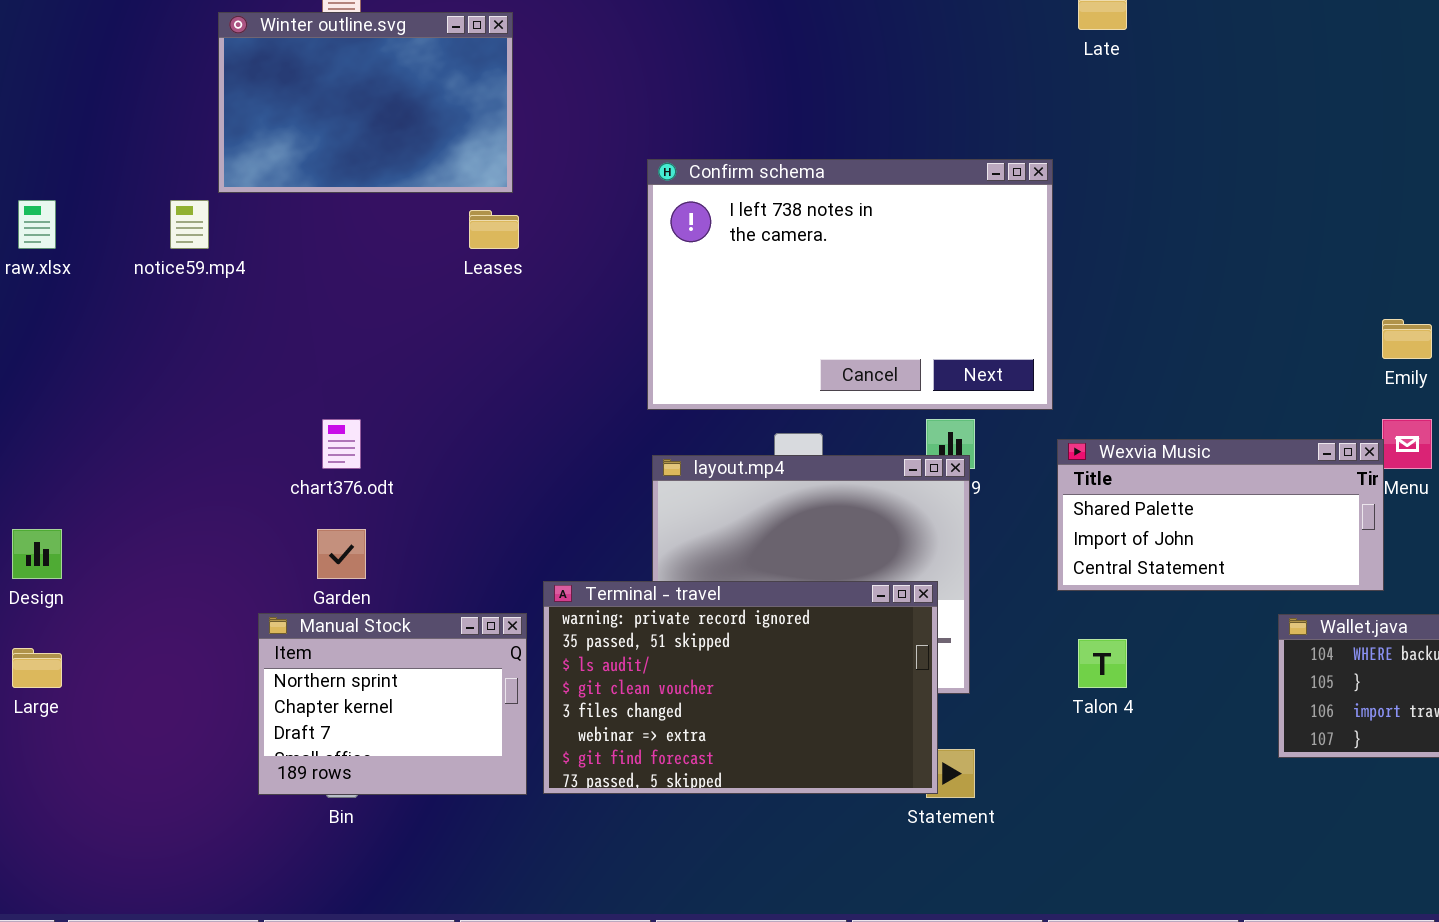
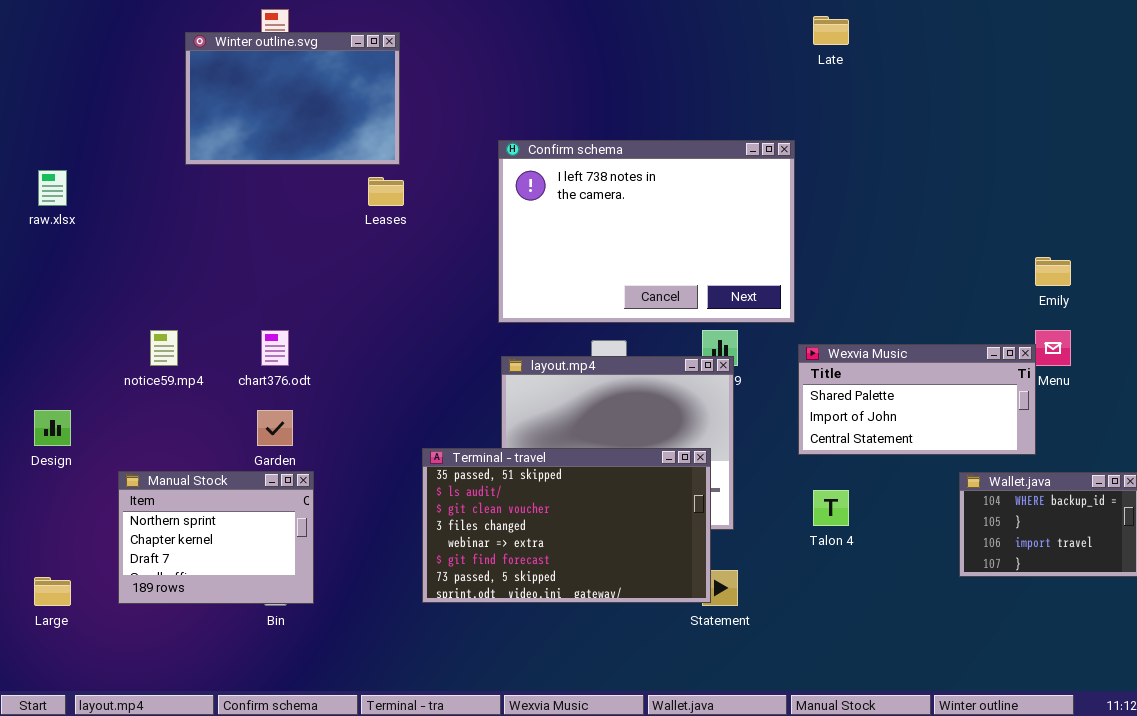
notice59.mp4: [170,200,209,249] -> [150,330,178,366], moved
Terminal - travel: [543,581,938,794] -> [422,448,711,603], scrolled down 1 row
Manual Stock: [258,613,527,795] -> [118,471,314,604], moved
Large: [12,648,62,688] -> [34,577,71,606], moved

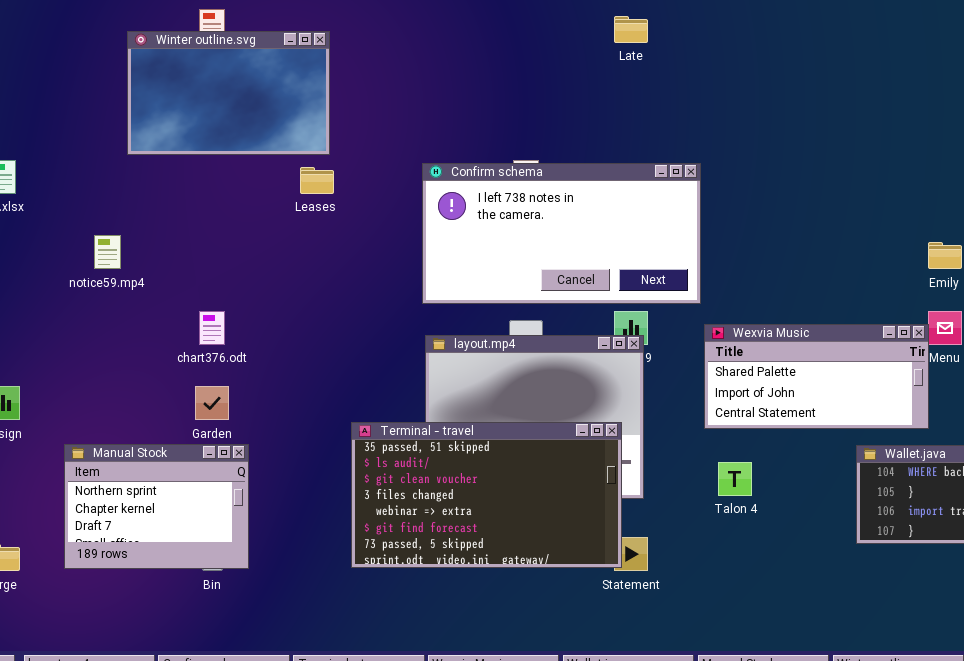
Late: [813,16,849,45] -> [614,16,648,43], moved
Confirm schema: [498,140,795,323] -> [422,163,701,304], resized
notice59.mp4: [150,330,178,366] -> [94,235,121,269], moved

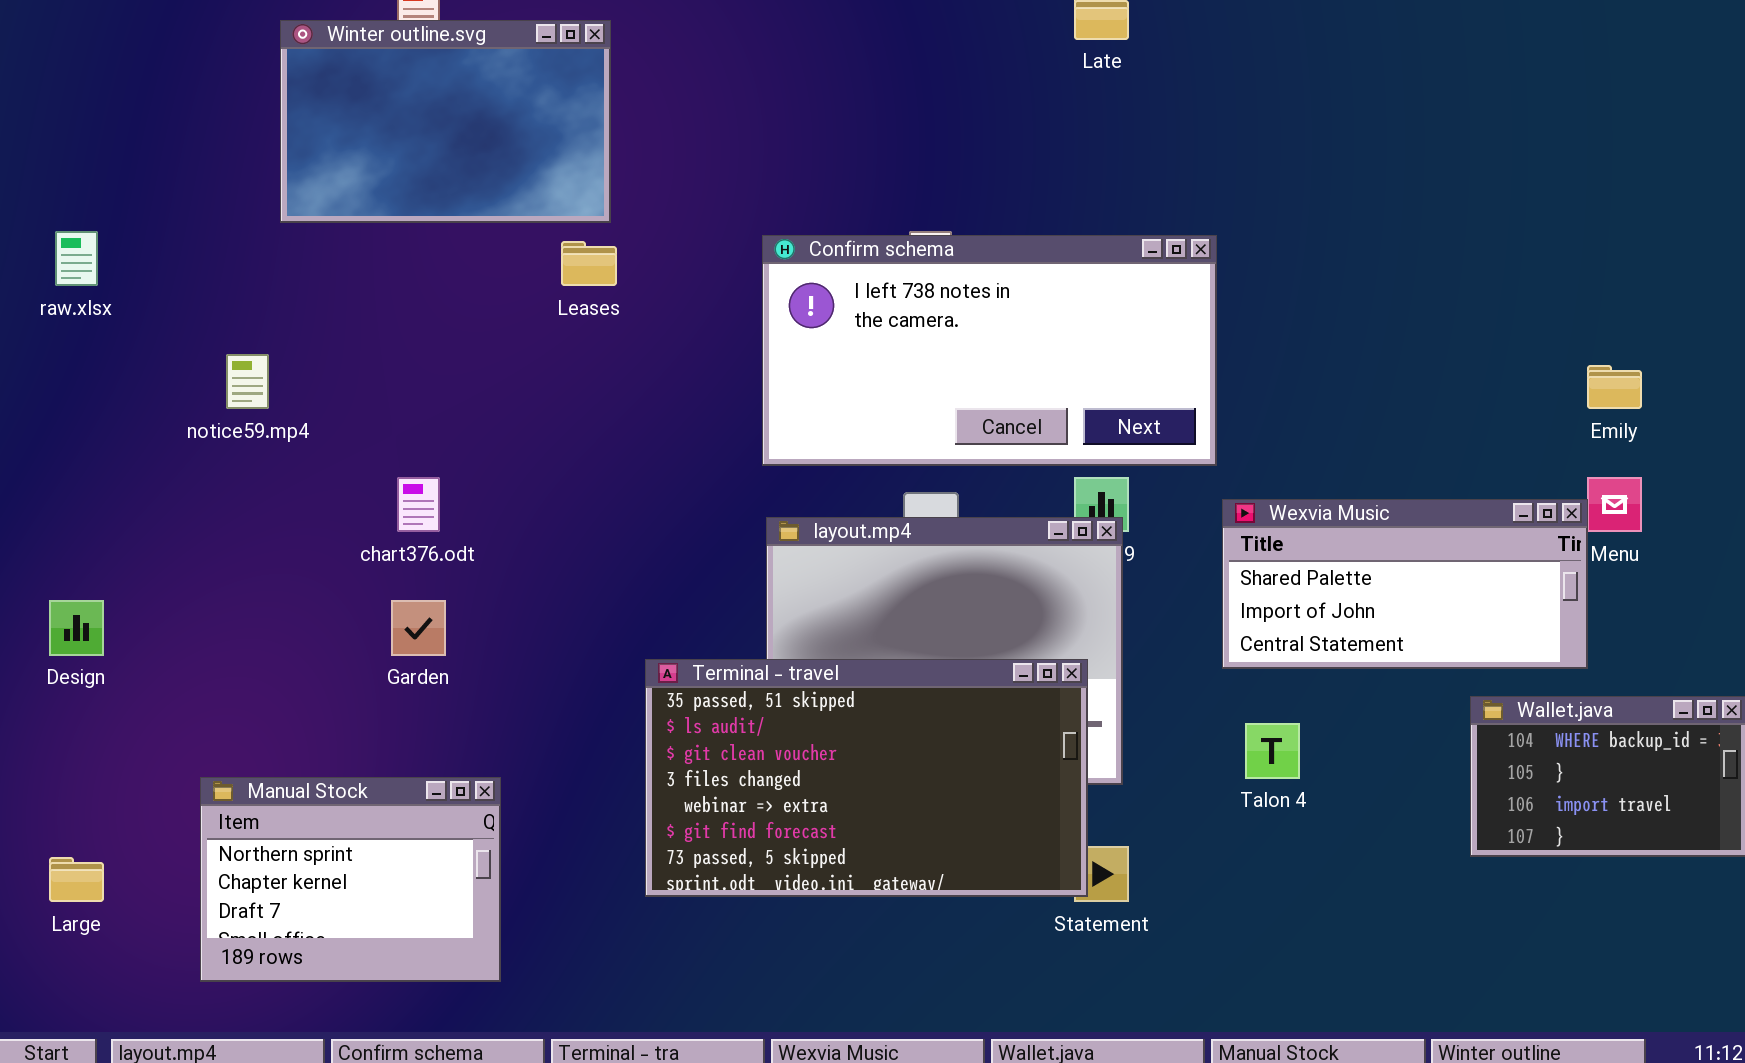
Manual Stock: [64,444,249,569] -> [200,777,501,982], moved

